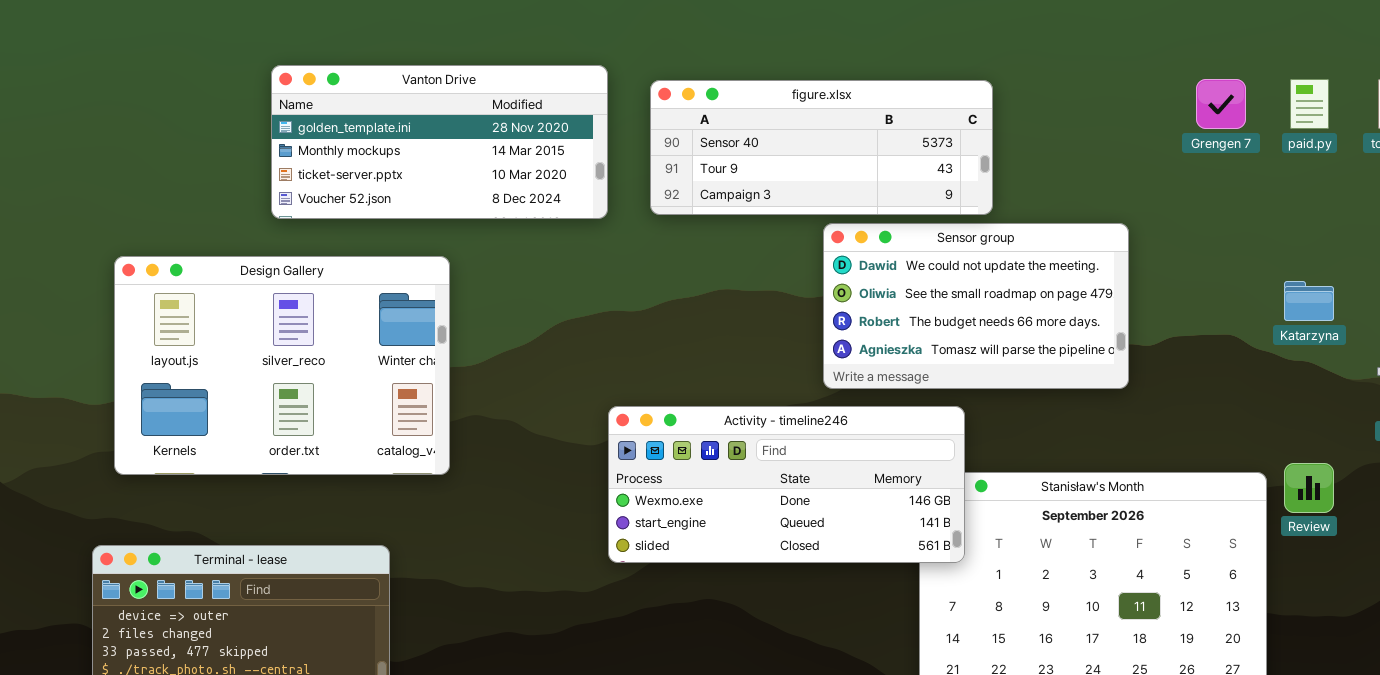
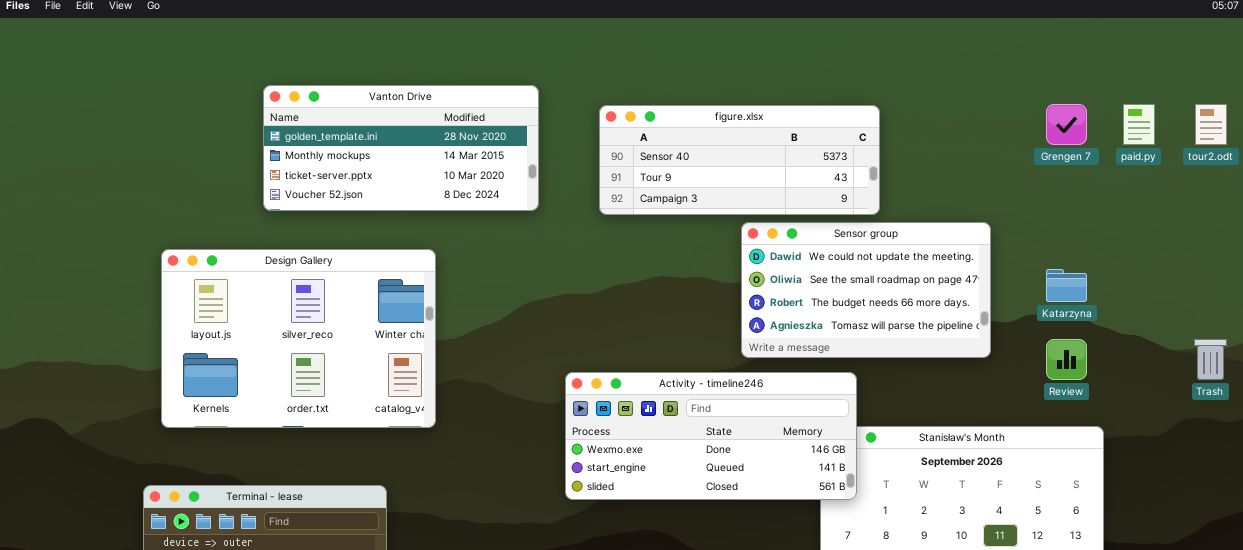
Vanton Drive: [271,65,608,219] -> [263,85,539,211], moved
Katarzyna: [1284,281,1334,321] -> [1046,269,1087,302], moved
Review: [1284,463,1334,513] -> [1046,339,1087,380], moved

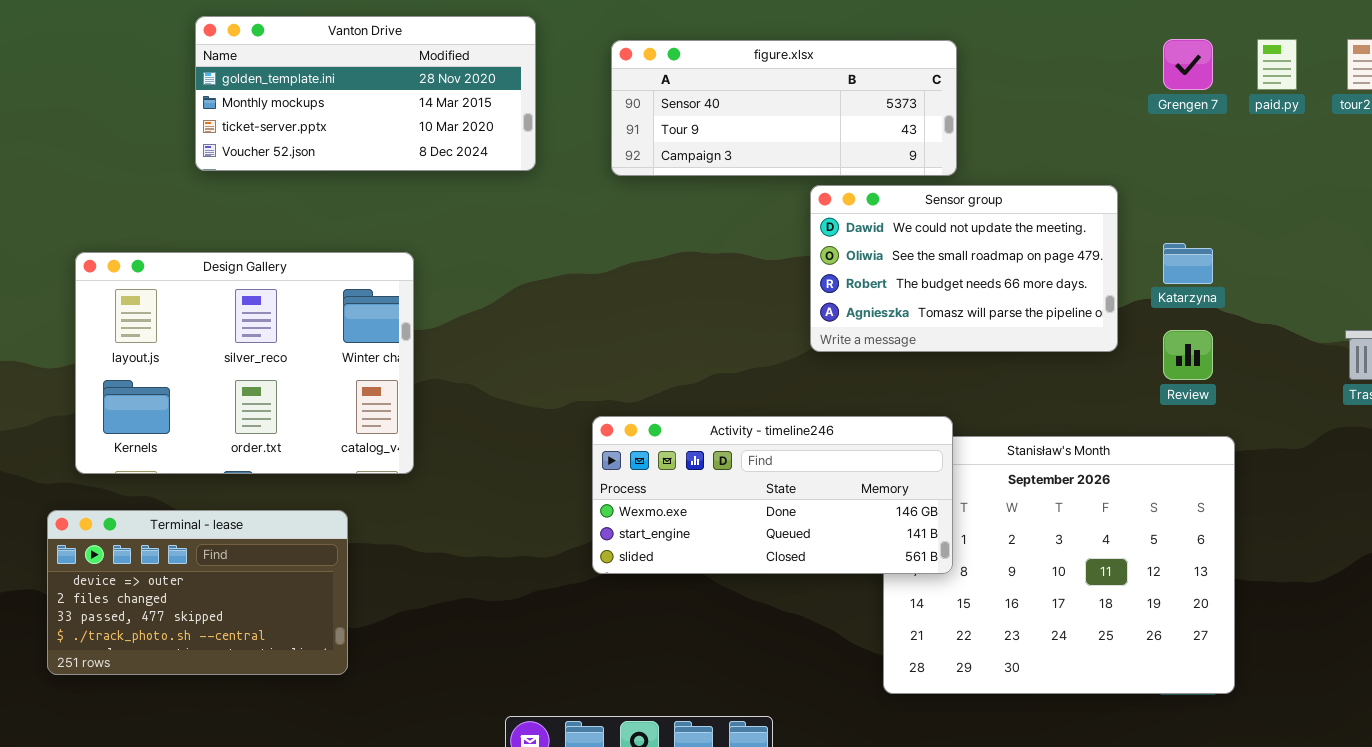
Sensor group: [741,222,991,358] -> [810,185,1118,352], moved
Design Gallery: [161,249,436,428] -> [75,252,414,474], moved
Activity - timeline246: [565,372,857,500] -> [592,416,953,574], moved

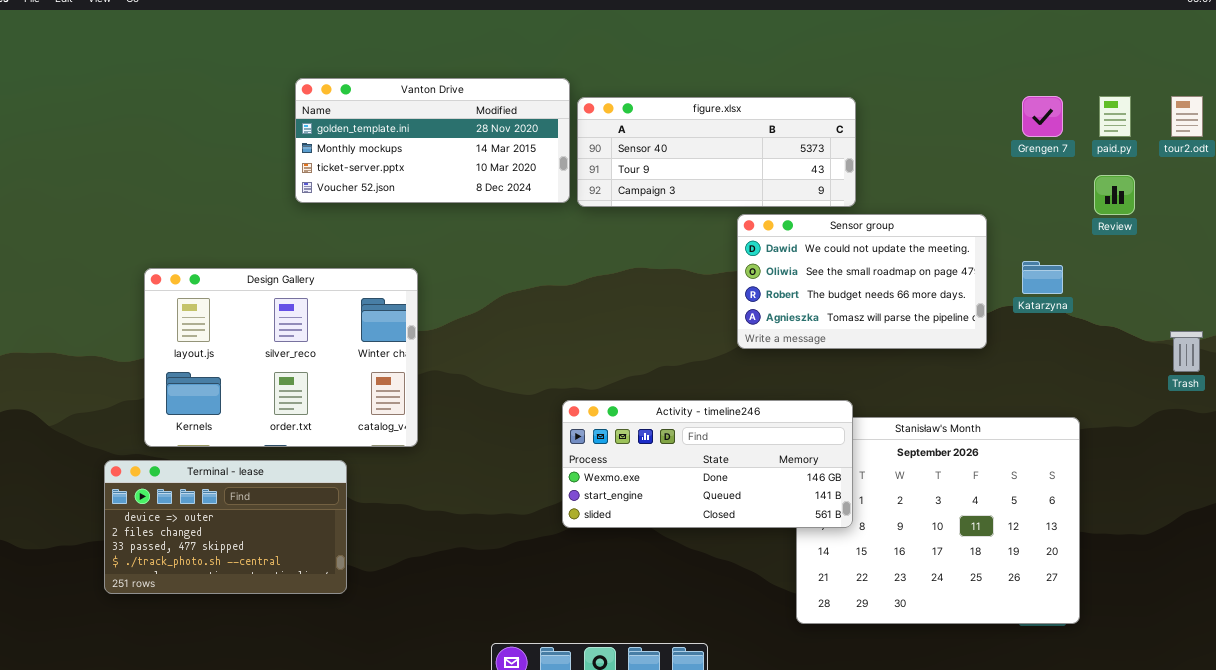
Vanton Drive: [195,16,536,171] -> [295,78,570,203], moved
Review: [1163,330,1213,380] -> [1094,175,1135,215], moved
Terminal - lease: [47,510,348,675] -> [104,460,347,594], moved

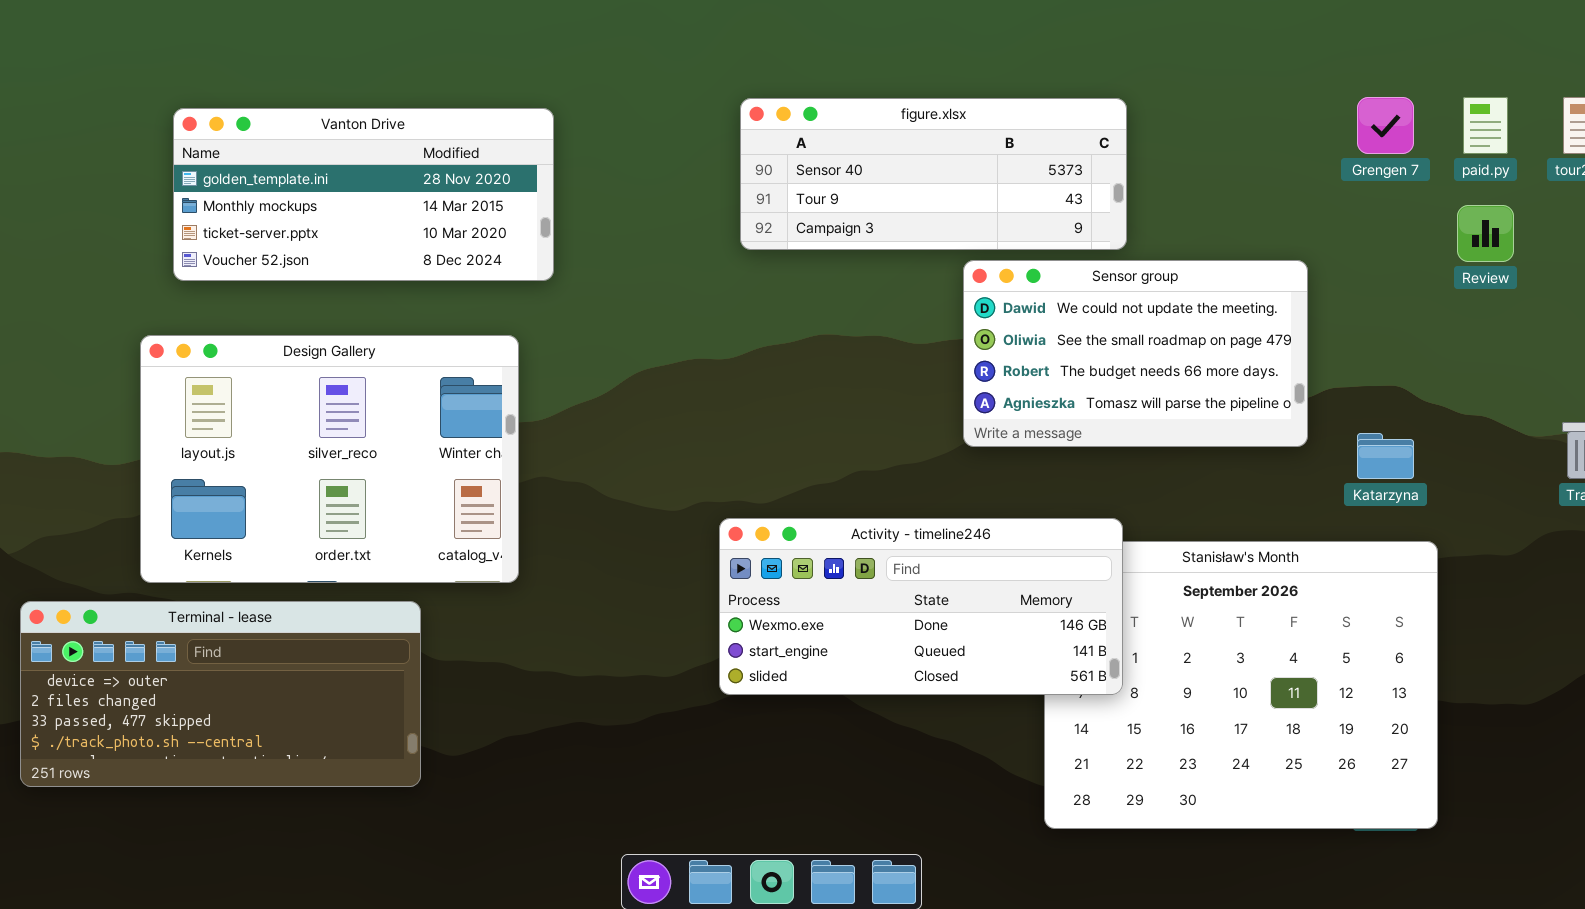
Vanton Drive: [295,78,570,203] -> [173,108,554,281], moved
Katarzyna: [1022,261,1063,294] -> [1357,433,1414,479], moved
Terminal - lease: [104,460,347,594] -> [20,601,421,787], resized

